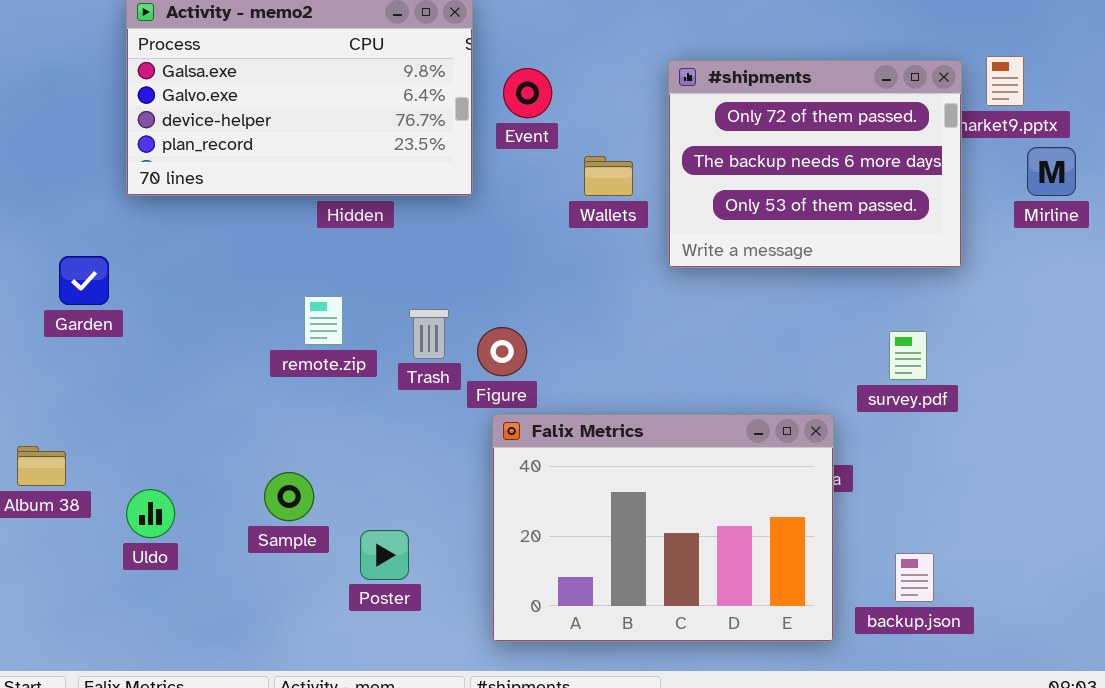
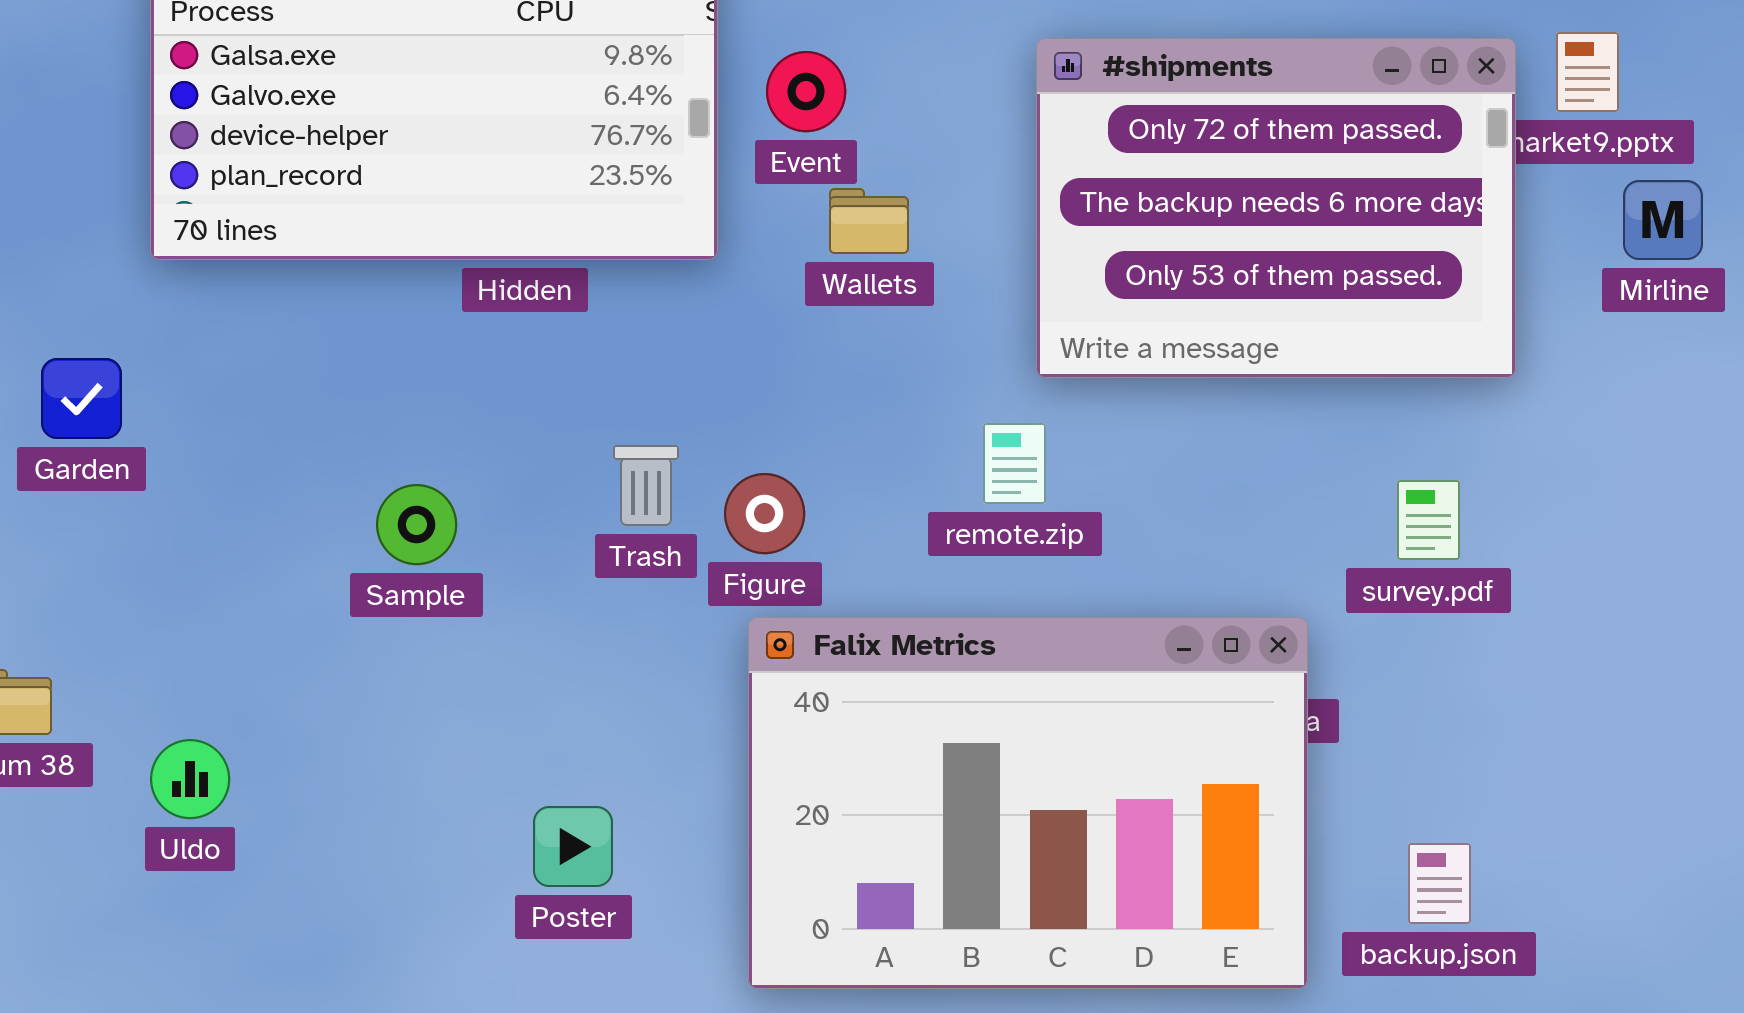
Wallets: [584,156,633,196] -> [829,188,909,254], moved
remote.zip: [304,296,343,345] -> [983,423,1046,504], moved
Sample: [264,472,314,521] -> [376,484,457,565], moved

